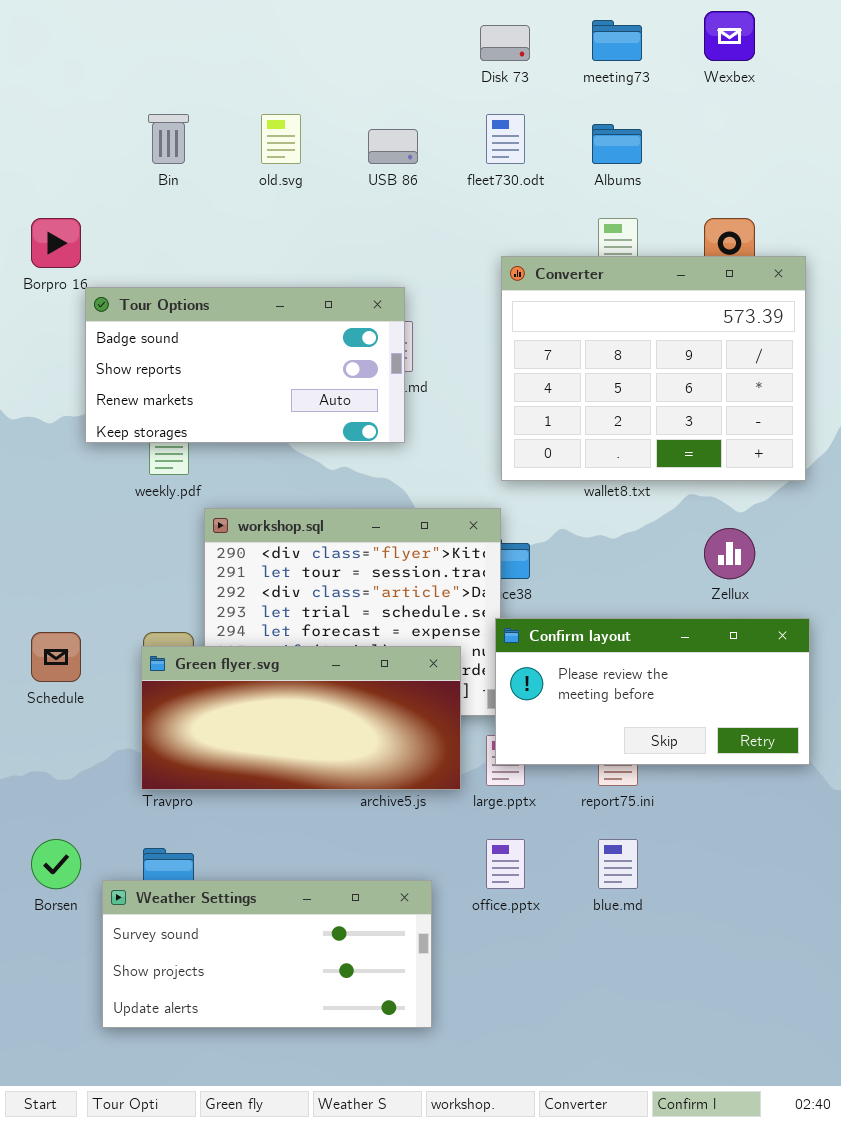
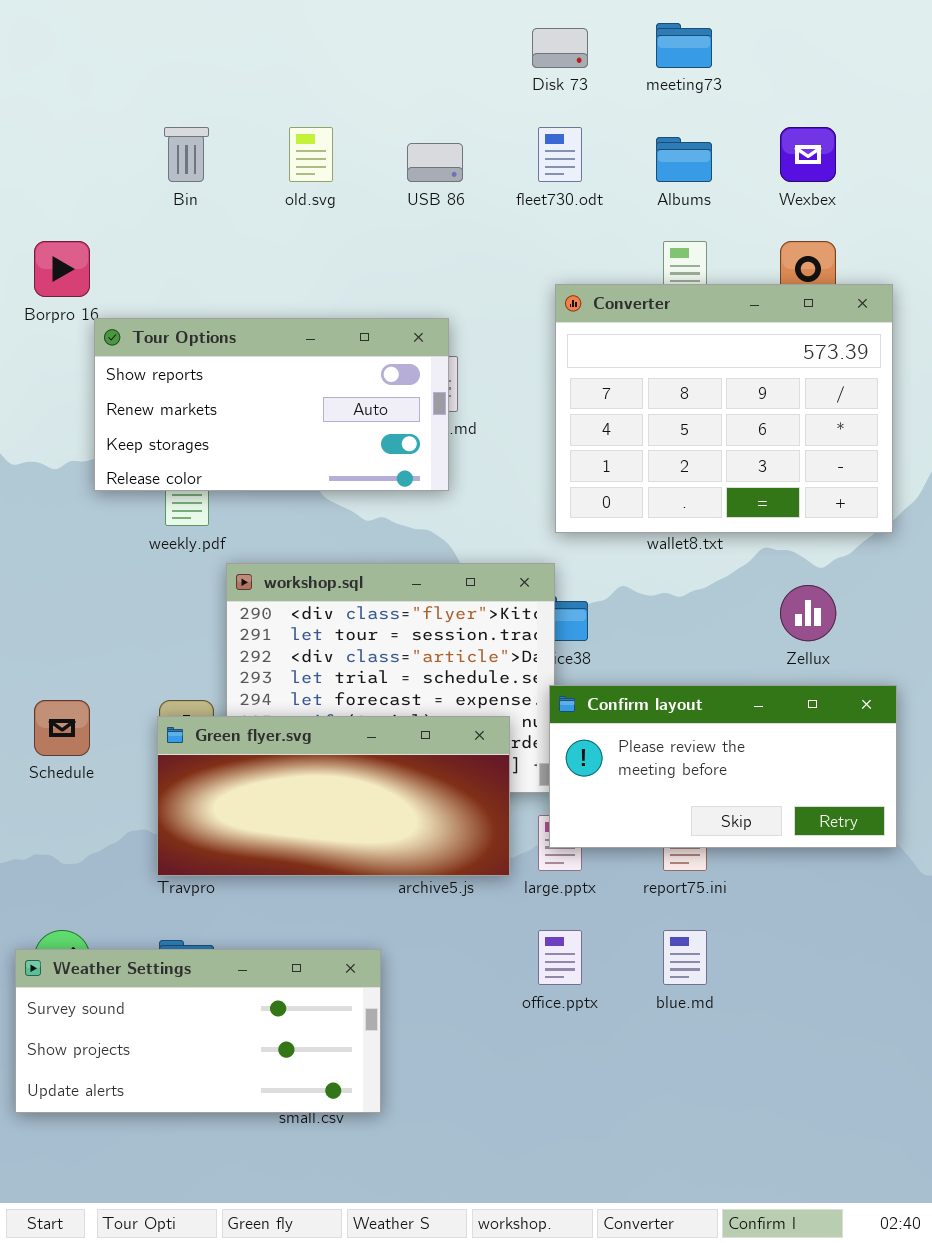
Wexbex: [704,11,755,61] -> [780,127,836,182], moved
Tour Options: [85,287,405,443] -> [94,318,449,491], scrolled down 1 row
Weather Settings: [102,880,432,1028] -> [15,949,381,1113], moved

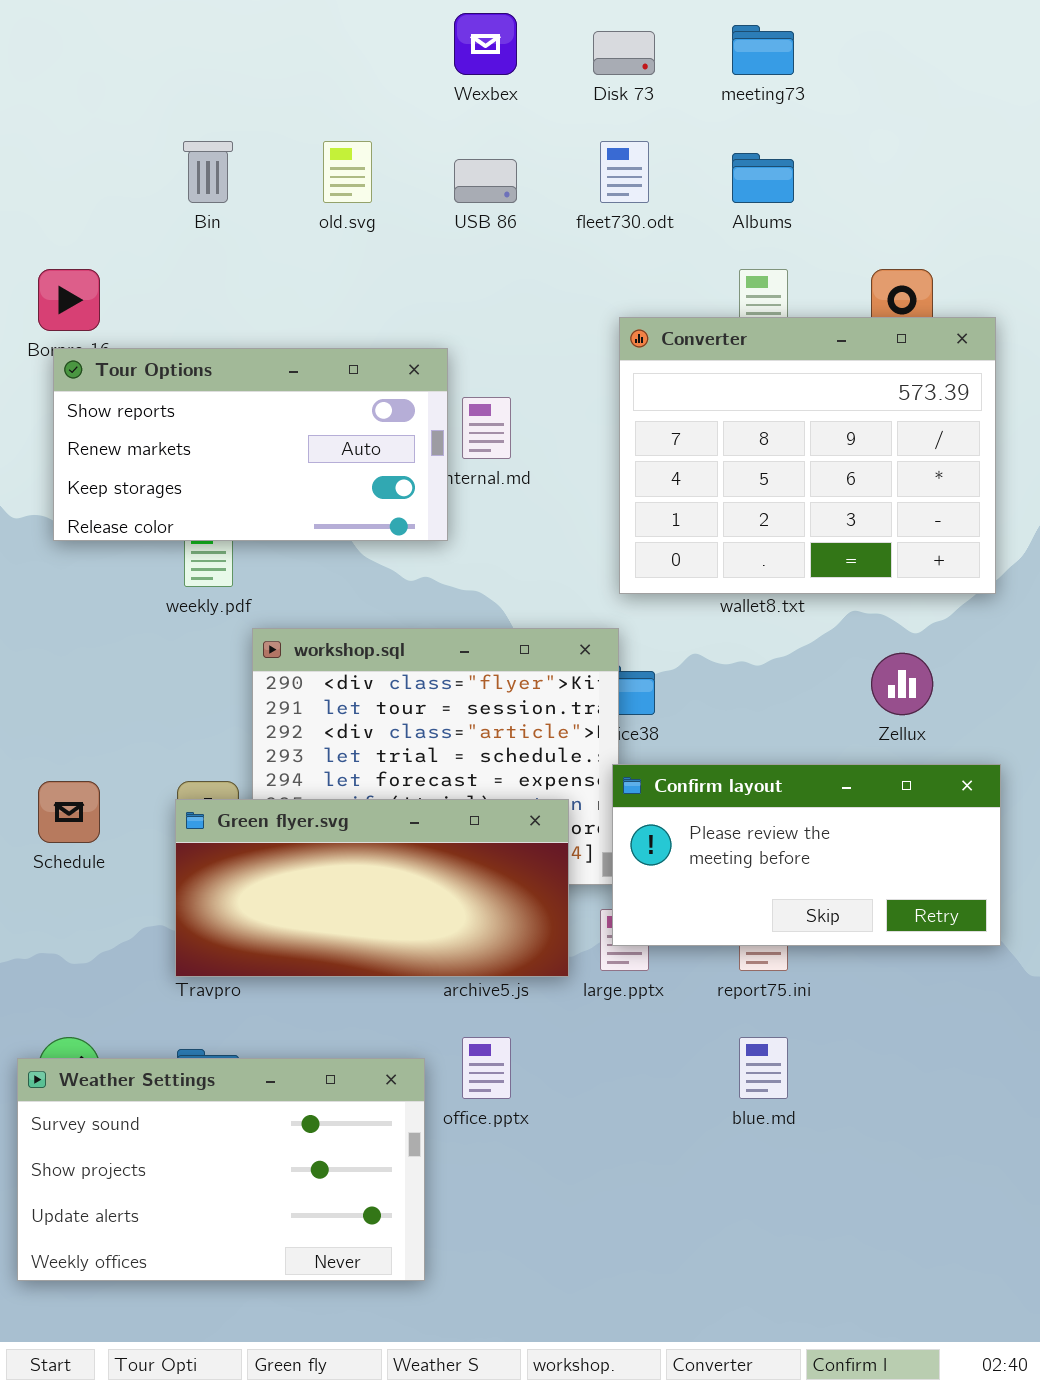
Wexbex: [780,127,836,182] -> [454,13,517,75], moved
Tour Options: [94,318,449,491] -> [53,348,448,541], moved
office.pptx: [538,930,582,985] -> [462,1037,511,1099], moved
Weather Settings: [15,949,381,1113] -> [17,1058,425,1281], resized

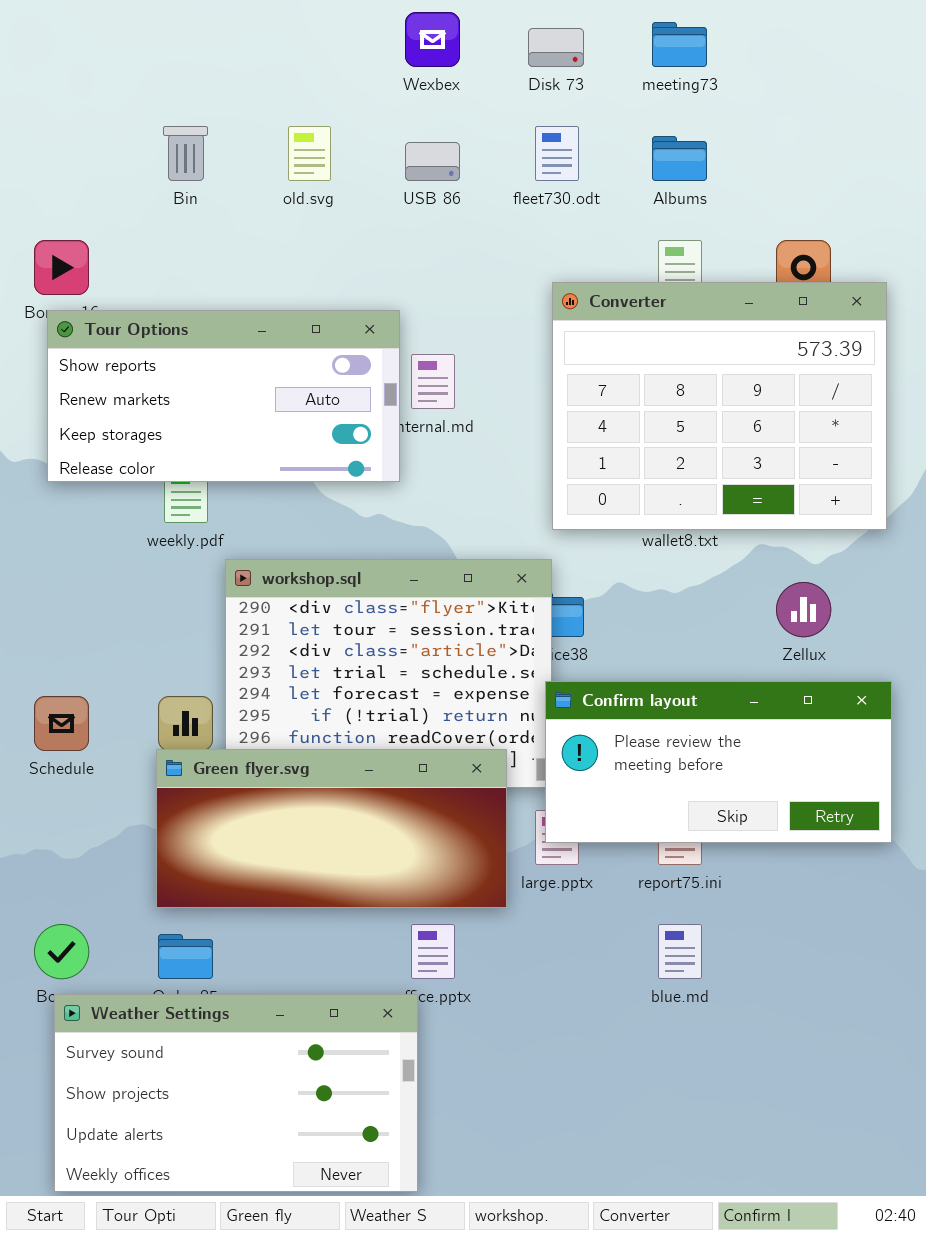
Green flyer.svg: [175,799,569,977] -> [156,749,507,908], moved
Weather Settings: [17,1058,425,1281] -> [54,994,418,1192], moved

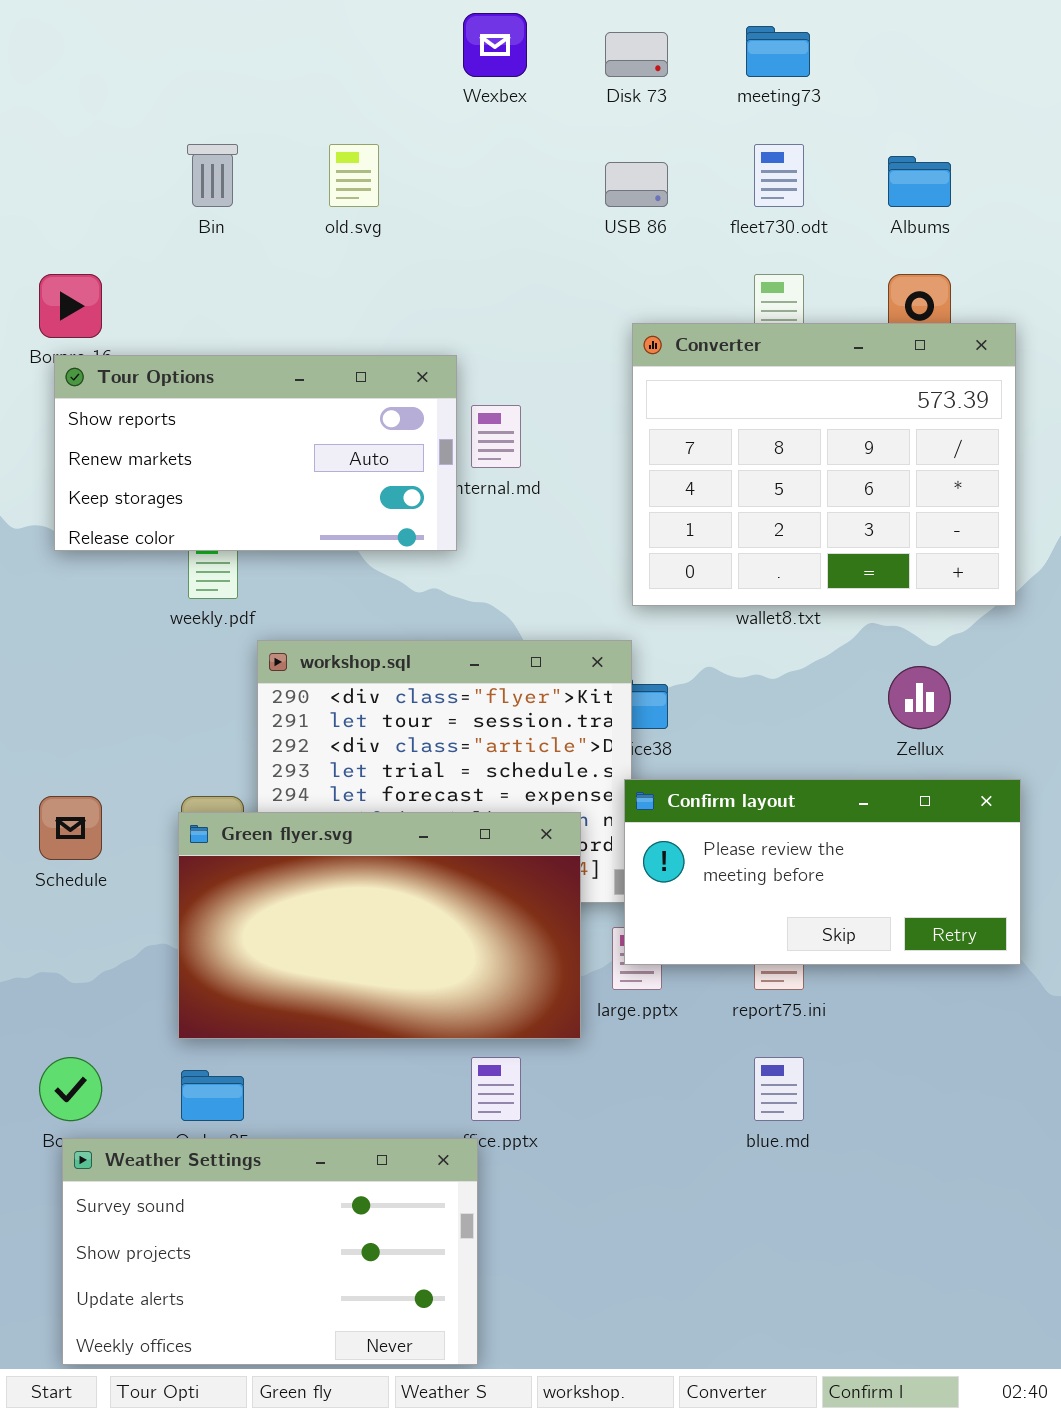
fleet730.odt: [535,126,579,181] -> [754,144,804,207], moved
Albums: [652,136,707,181] -> [888,156,951,207], moved
USB 86: [405,142,460,181] -> [605,162,668,207], moved
Green flyer.svg: [156,749,507,908] -> [178,812,581,1039], resized

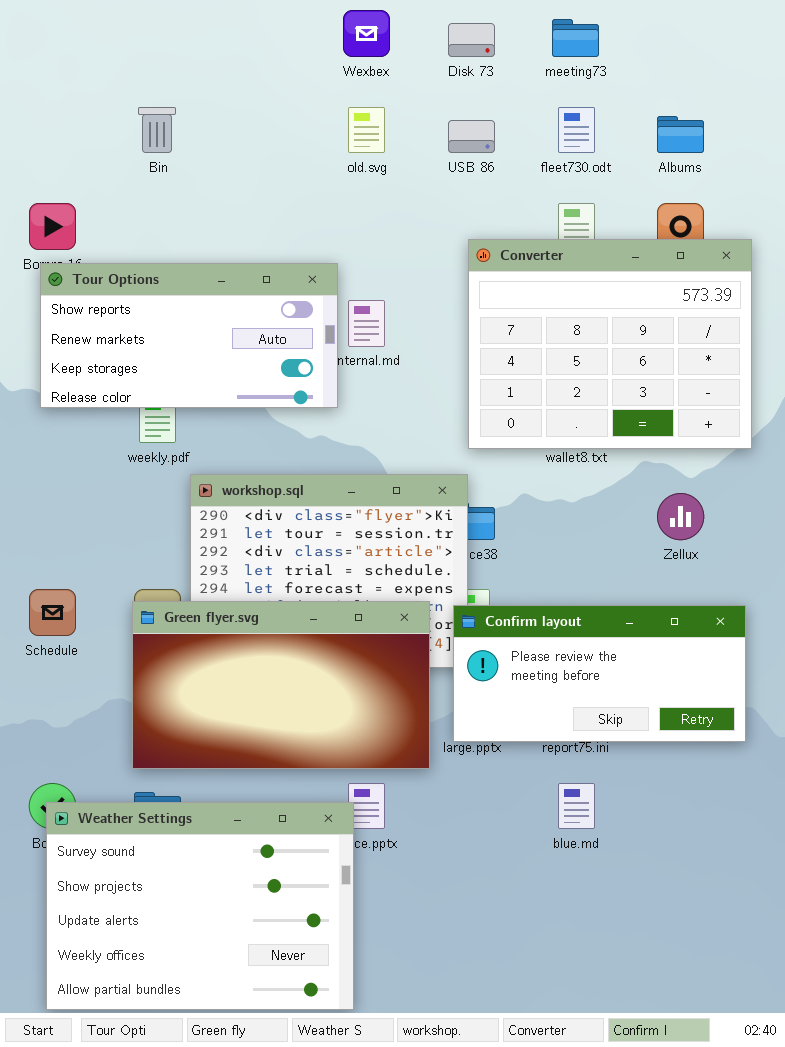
old.svg: [329,144,379,207] -> [348,107,385,153], moved
Confirm layout: [624,779,1021,965] -> [453,605,746,742], moved
Weather Settings: [62,1138,478,1365] -> [46,802,354,1010], resized

